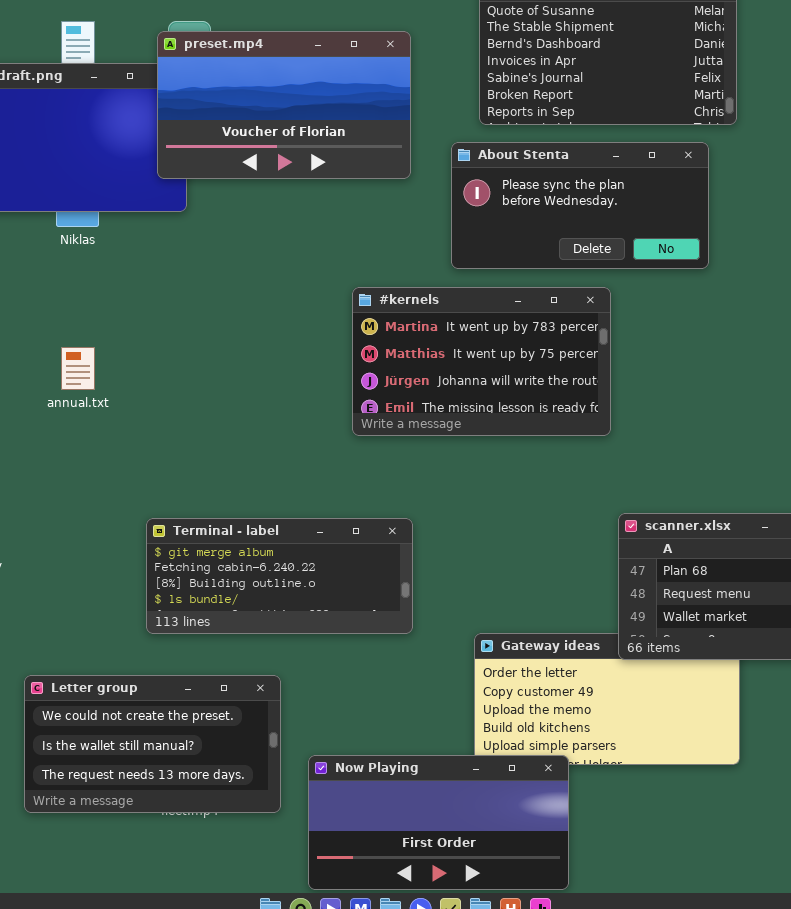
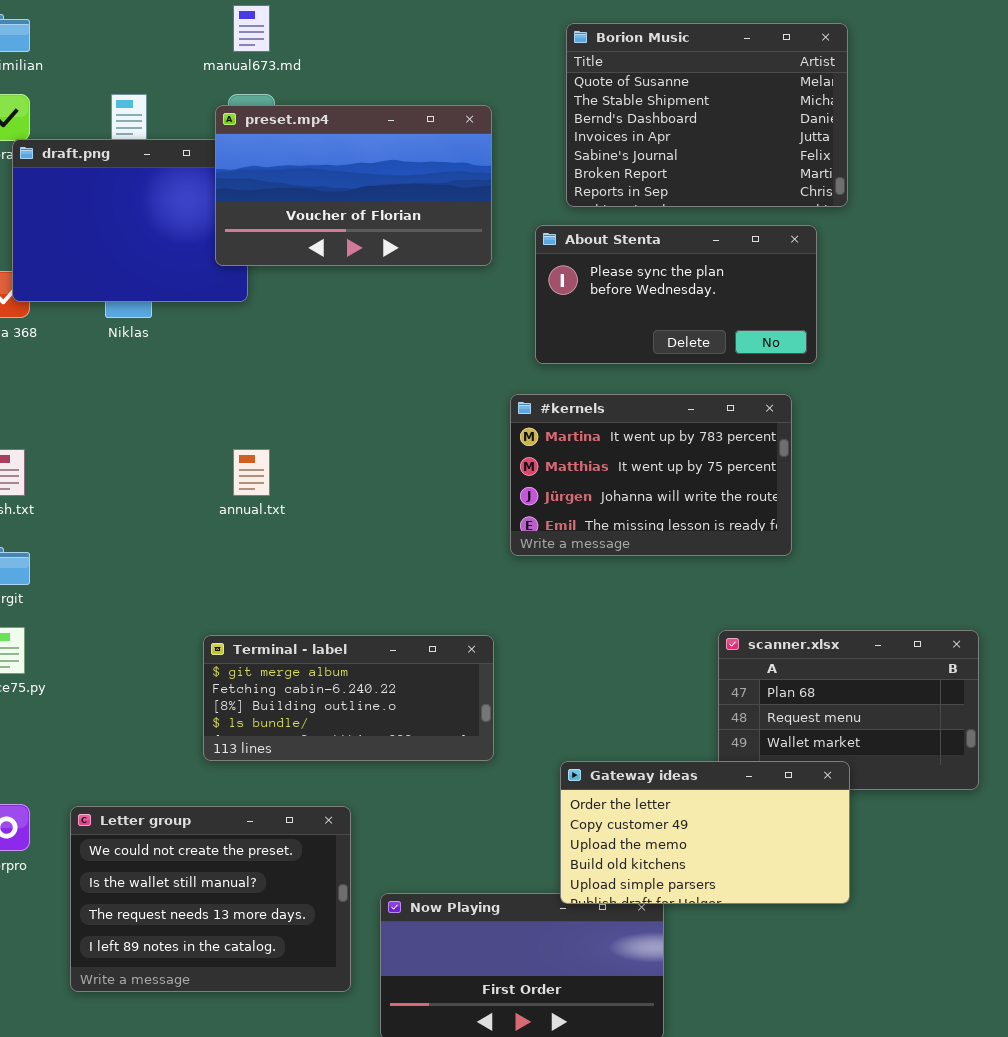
#kernels: [352,287,611,436] -> [510,394,792,556], moved
annual.txt: [61,347,95,390] -> [233,449,270,496], moved
Gateway ideas: [474,633,740,765] -> [560,761,850,904], raised
Letter group: [24,675,281,813] -> [70,806,351,992], resized

